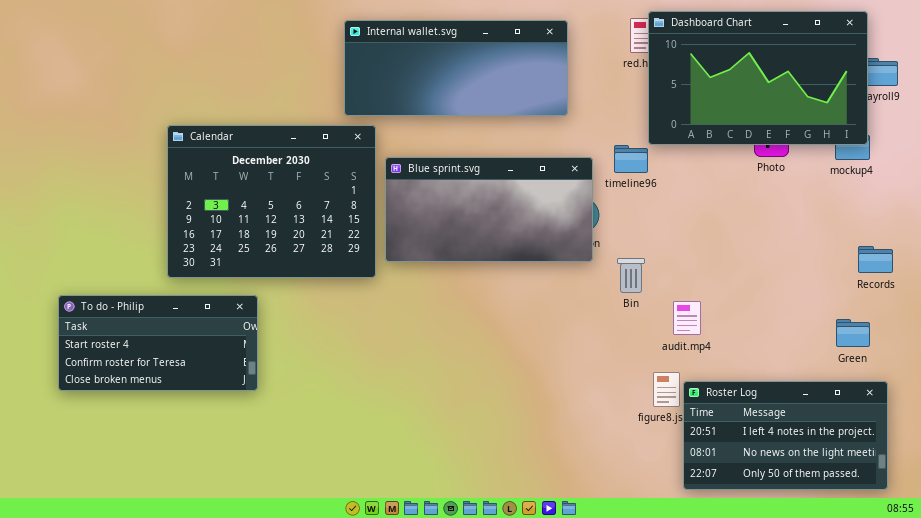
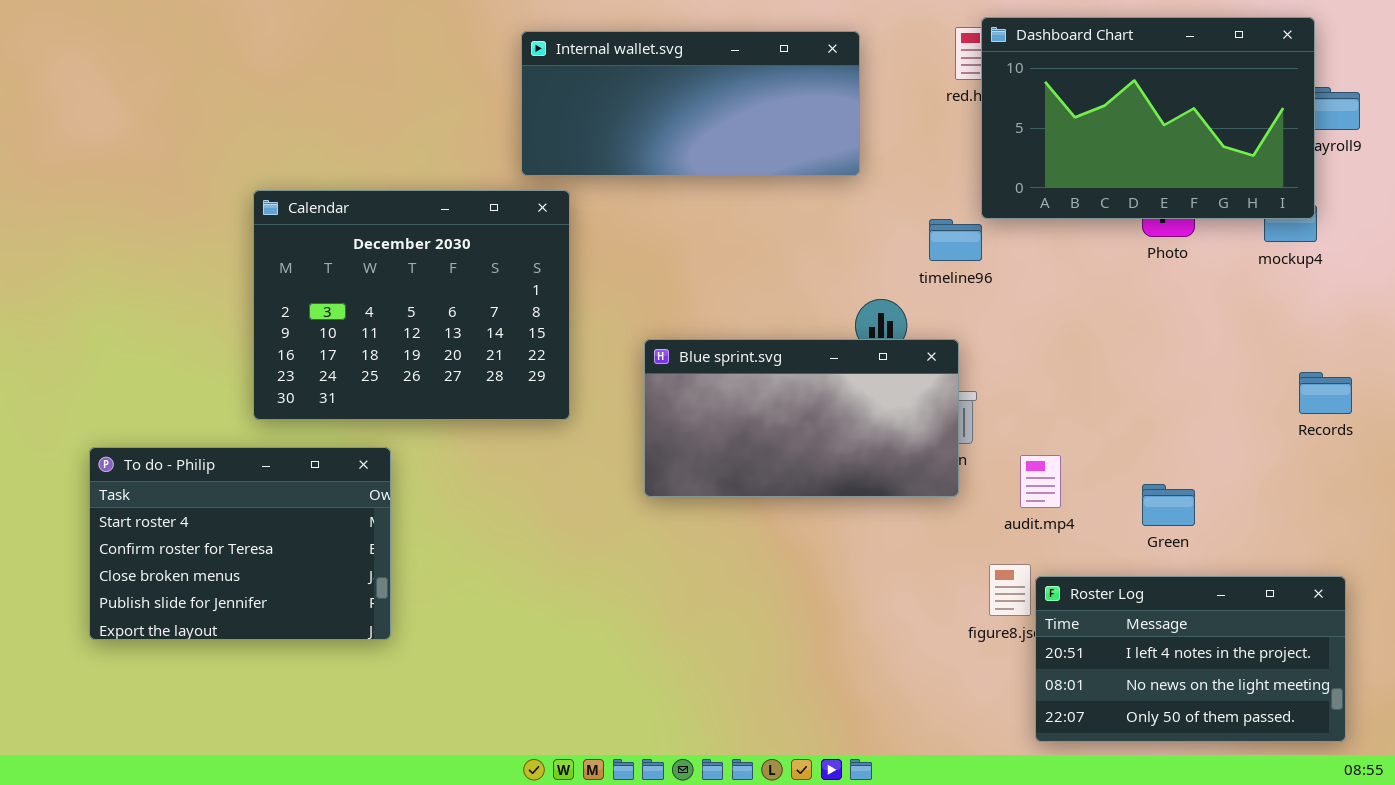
Blue sprint.svg: [385,157,593,262] -> [644,339,959,497], moved
To do - Philip: [58,295,258,391] -> [89,447,391,640], resized
Green: [836,319,870,347] -> [1142,484,1195,526], moved

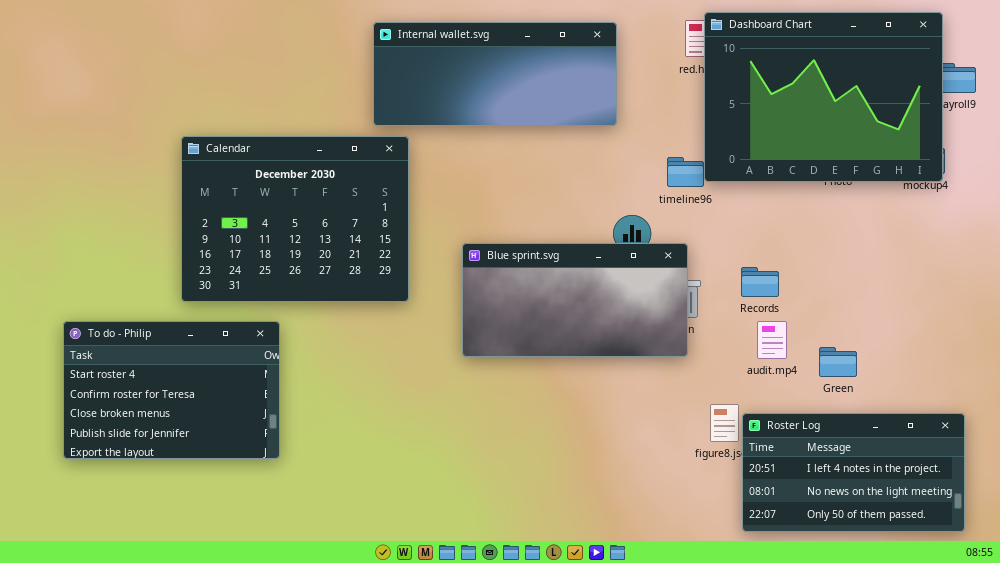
Dashboard Chart: [981,17,1315,219] -> [704,12,943,182], resized
Records: [1299,372,1352,414] -> [741,267,779,297], moved
audit.mp4: [1020,455,1061,508] -> [757,321,787,359], moved

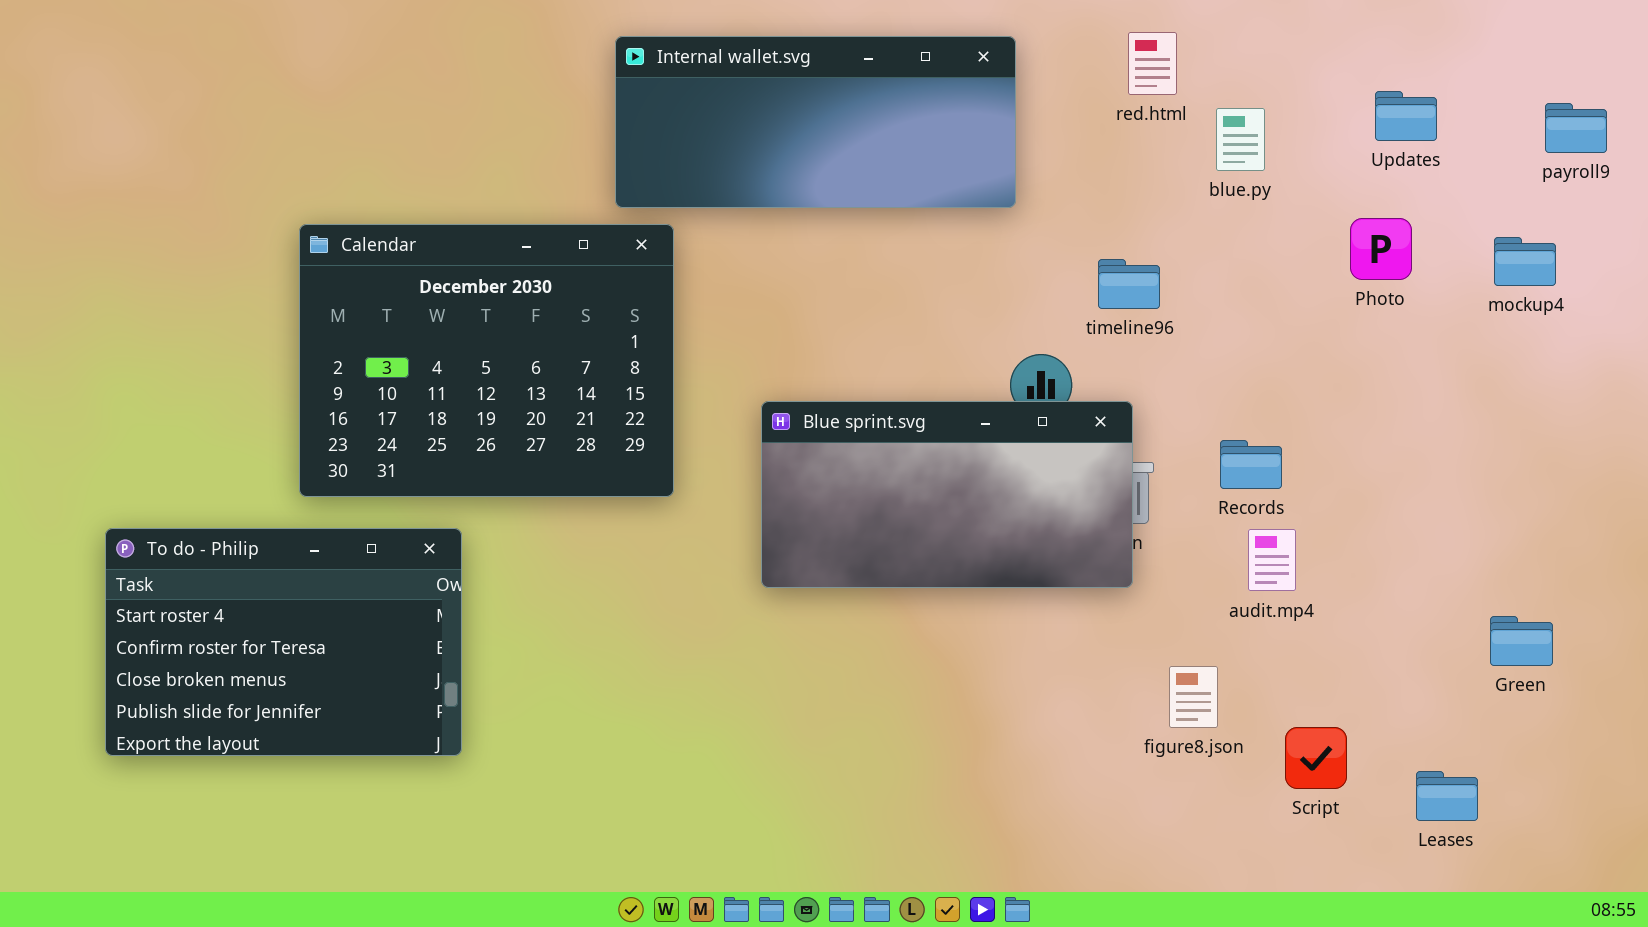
Dashboard Chart: [704,12,943,182] -> none, closed
Green: [819,347,857,377] -> [1490,616,1553,666], moved
Roster Log: [742,413,965,532] -> none, closed

